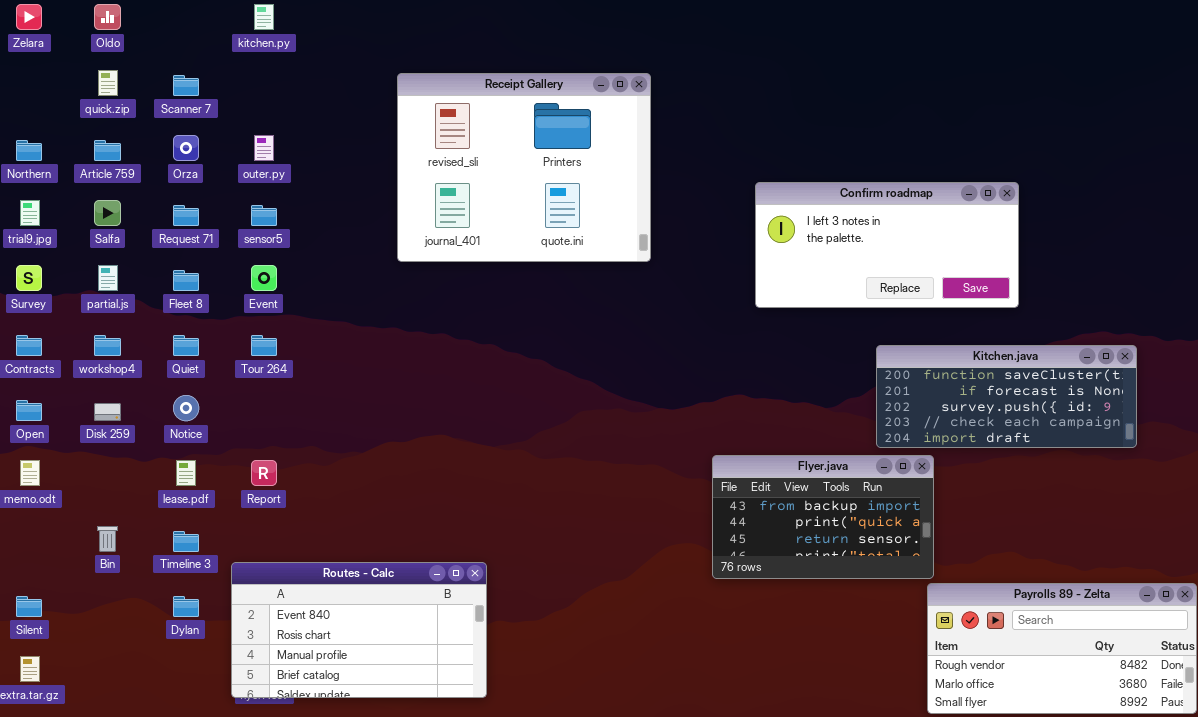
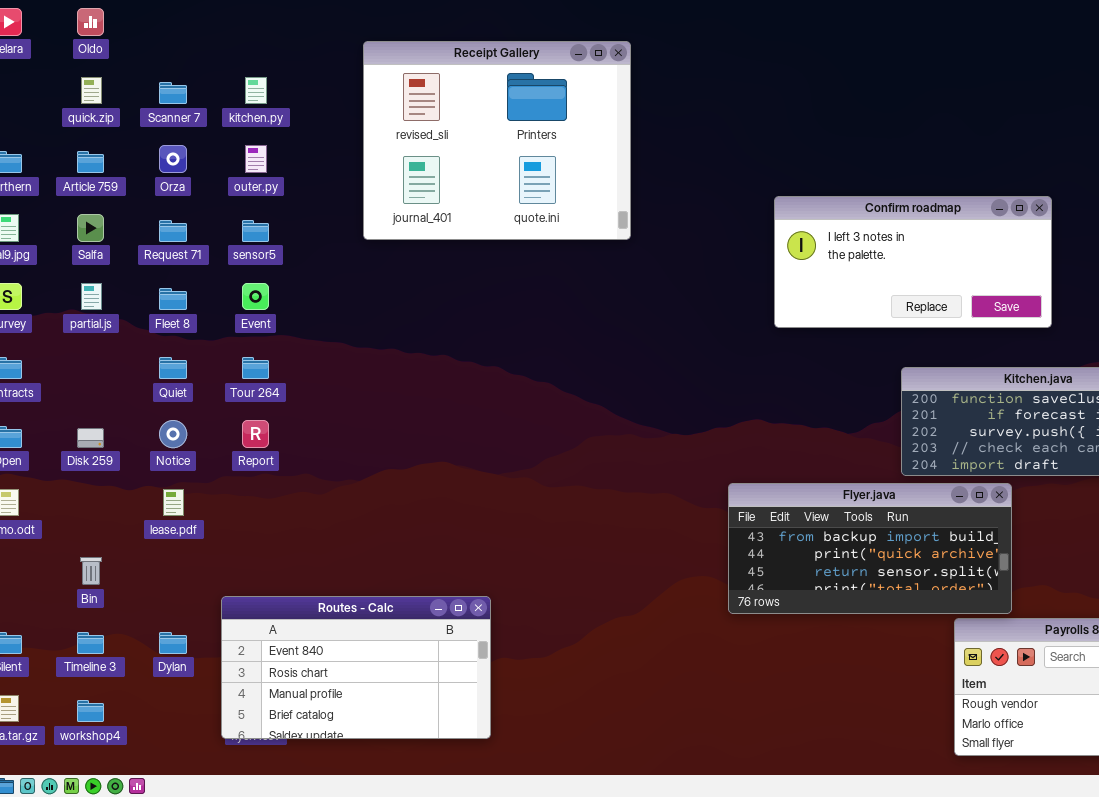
kitchen.py: [254,4,274,30] -> [245,77,267,104], moved
Receipt Gallery: [397,73,651,262] -> [363,41,631,240], moved
workshop4: [94,335,121,356] -> [77,700,104,722], moved
Flyer.java: [712,455,934,579] -> [728,483,1012,614], resized
Report: [251,460,277,486] -> [242,420,269,448], moved
Timeline 3: [173,531,199,552] -> [77,632,104,654], moved

